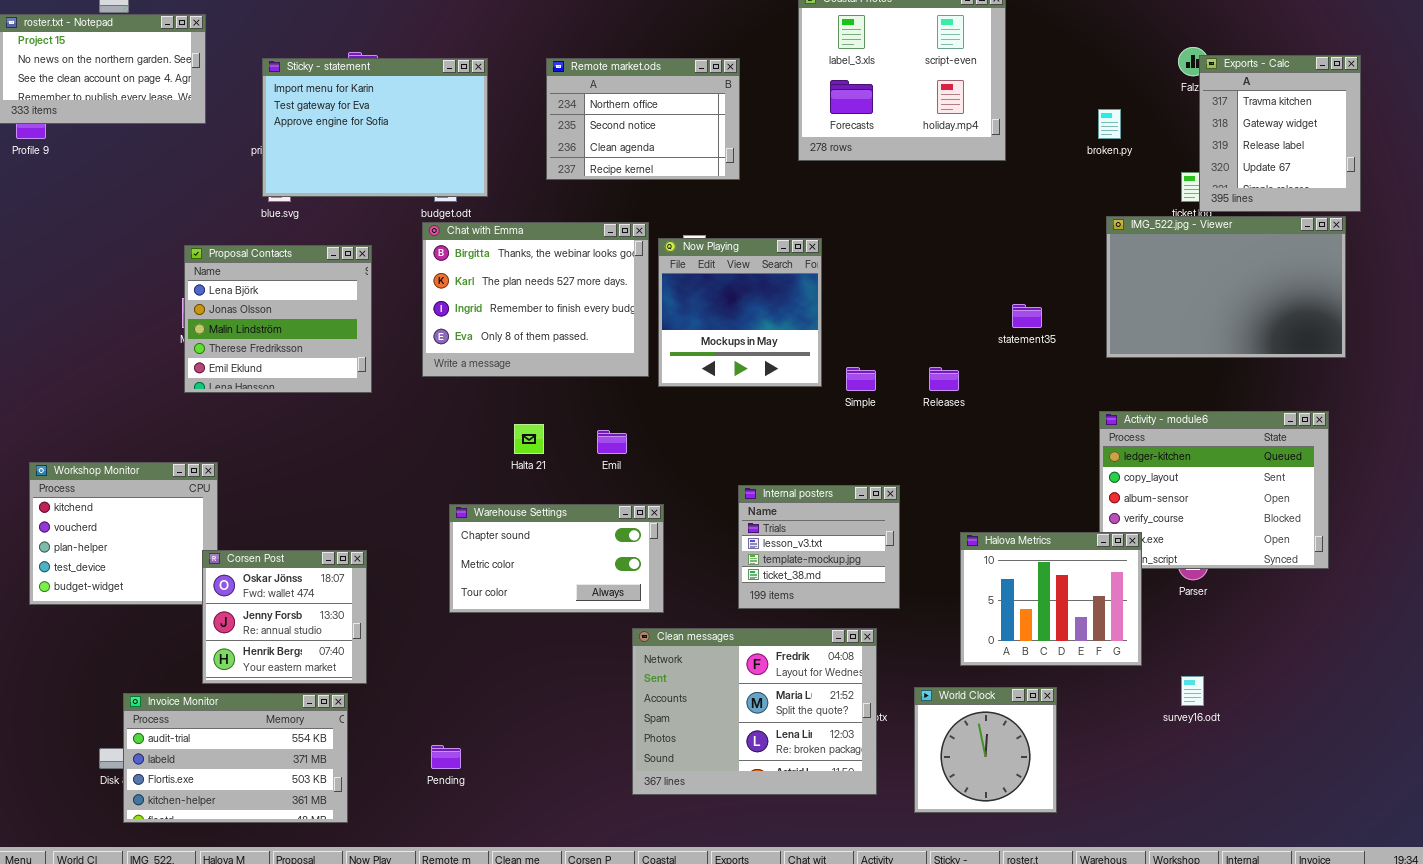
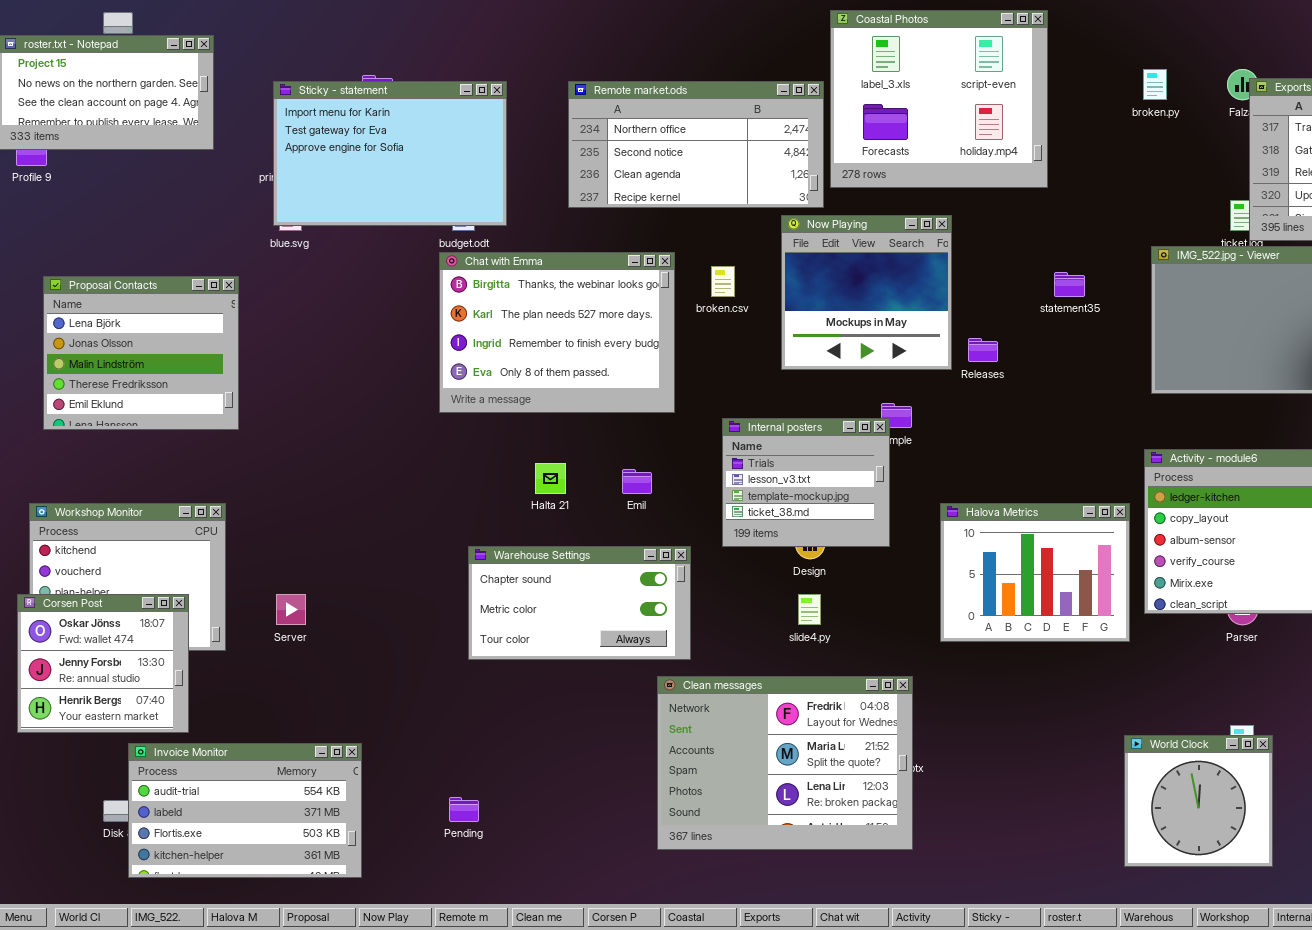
Remote market.ods: [546,58,740,180] -> [568,81,824,208], resized
broken.py: [1098,109,1121,139] -> [1143,69,1167,100], moved
Now Playing: [658,238,822,387] -> [781,215,952,370], moved
Proposal Contacts: [184,245,372,393] -> [43,276,239,430], moved
statement35: [1012,304,1042,328] -> [1054,272,1085,297], moved
Releases: [929,367,959,391] -> [968,338,998,362], moved
Internal posters: [738,485,900,609] -> [722,418,890,547], moved
Halova Metrics: [960,532,1142,666] -> [940,503,1130,642], moved
Corsen Post: [202,550,367,684] -> [17,594,189,733], moved
World Clock: [914,687,1057,813] -> [1124,735,1273,867], moved

